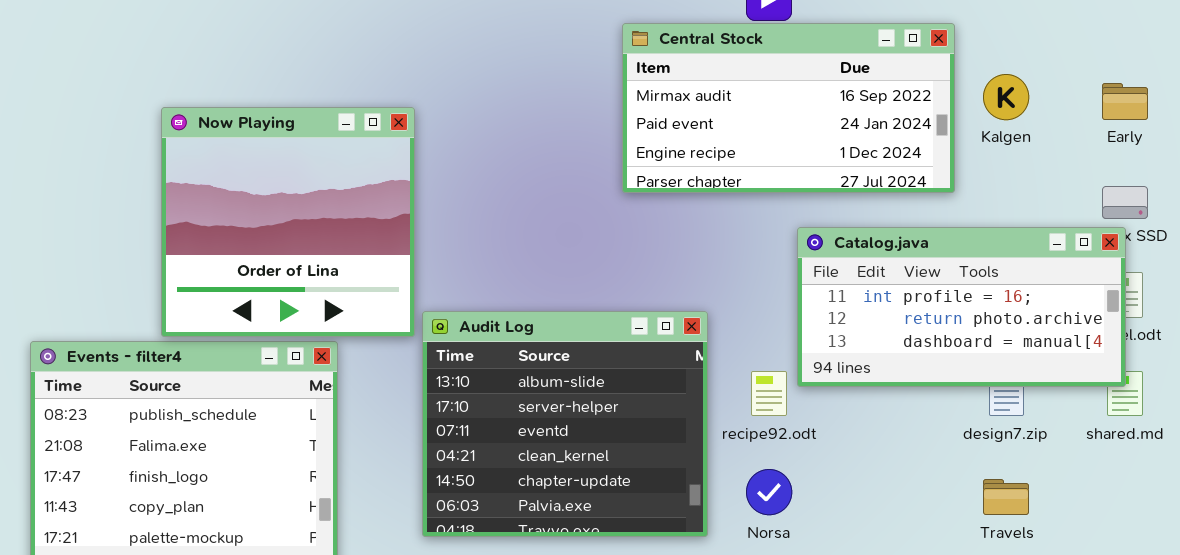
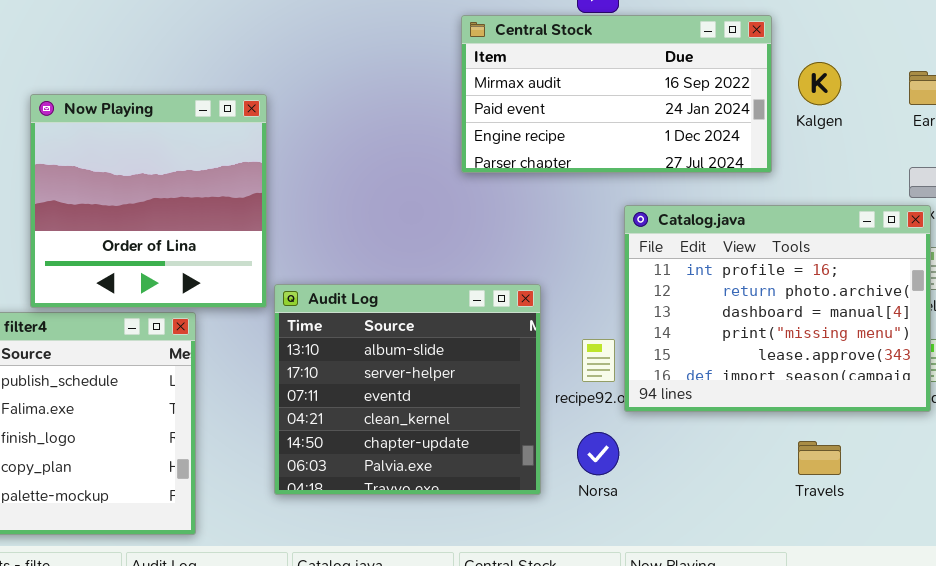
Catalog.java: [797,227,1126,387] -> [624,205,931,412], resized

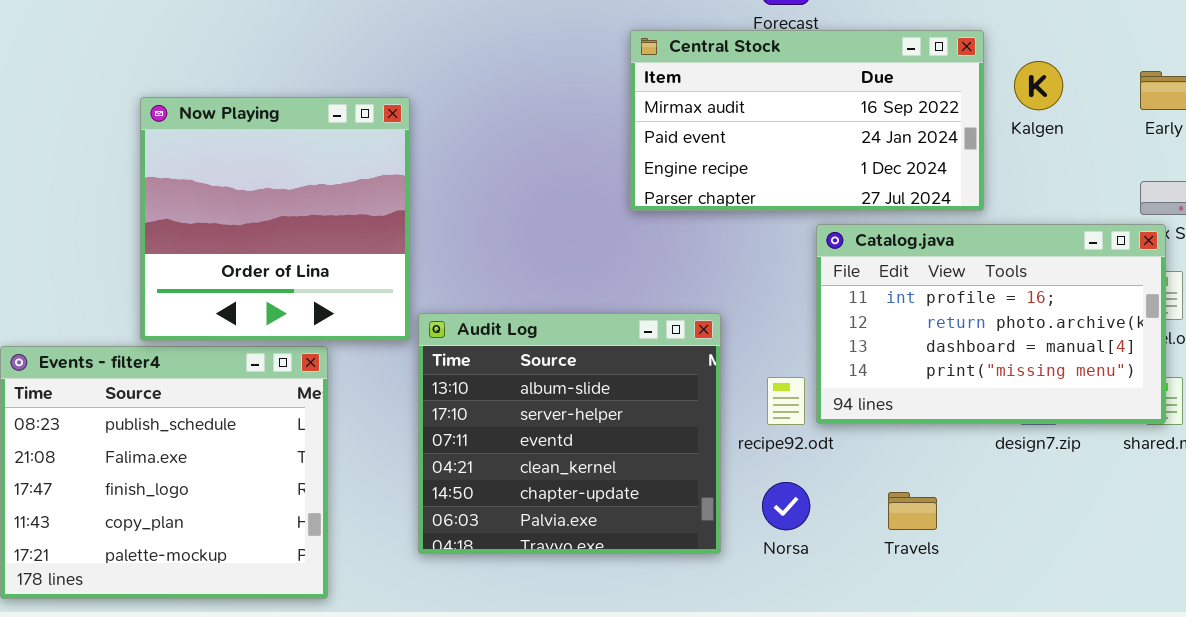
Central Stock: [461,15,772,173] -> [630,30,984,211], moved
Catalog.java: [624,205,931,412] -> [816,224,1166,424], resized
Travels: [798,441,841,475] -> [888,492,937,530], moved

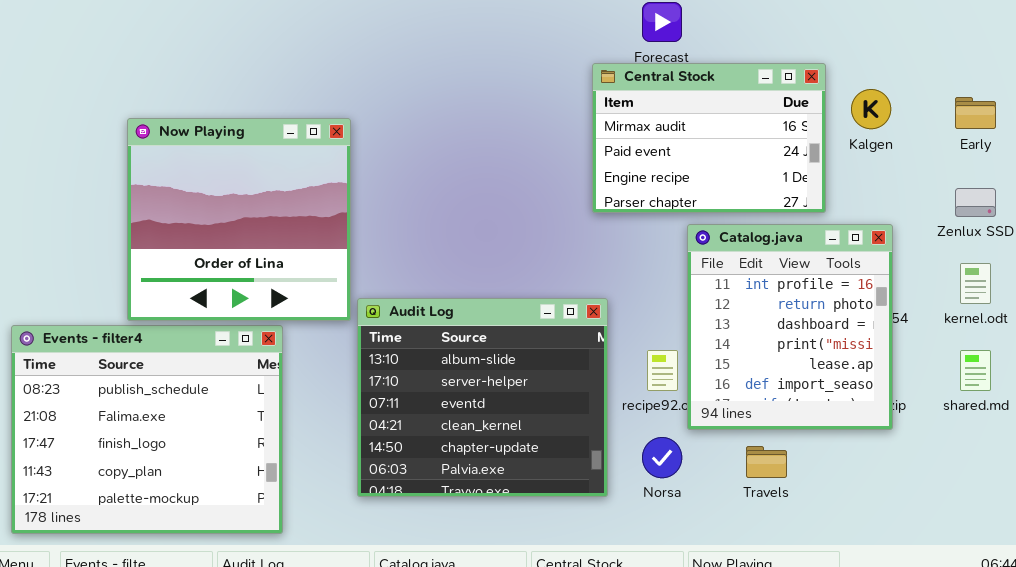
Central Stock: [630,30,984,211] -> [592,63,826,213], resized
Catalog.java: [816,224,1166,424] -> [687,224,893,430], resized

